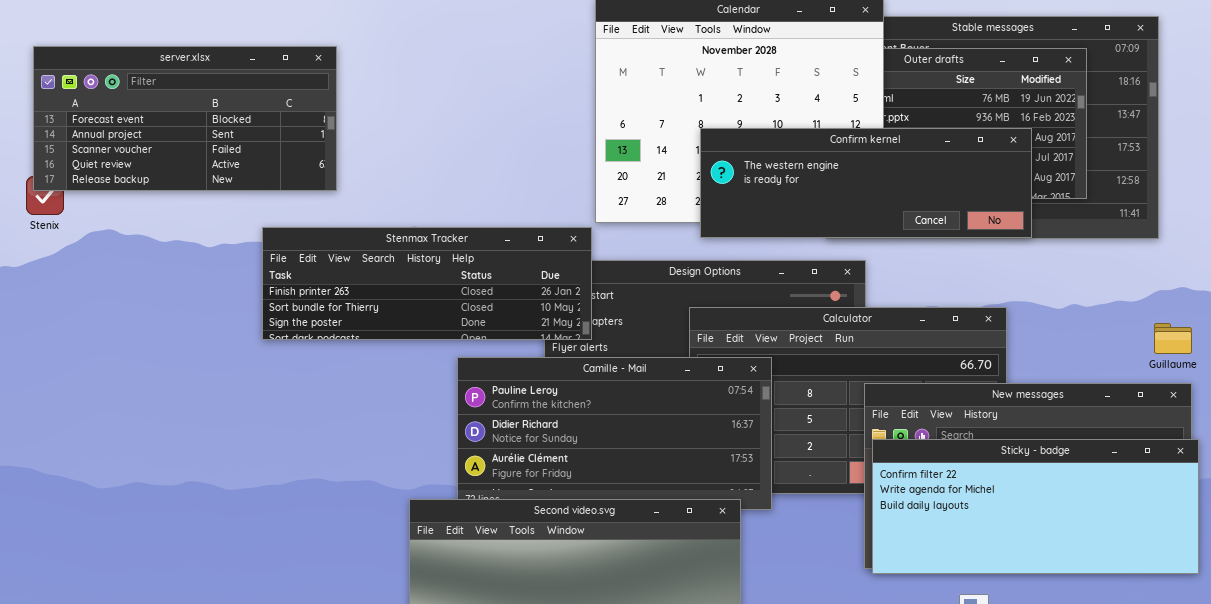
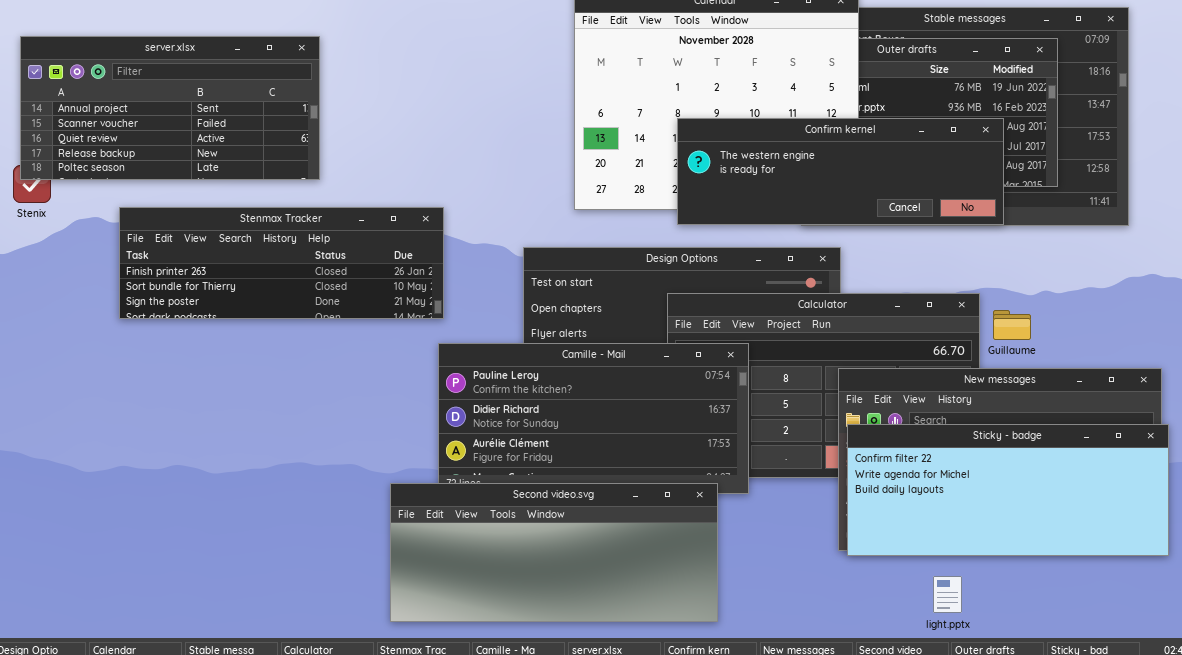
server.xlsx: [33,46,337,191] -> [20,36,320,180], scrolled down 1 row
Stenmax Tracker: [262,227,592,340] -> [119,207,444,319], moved
Guillaume: [1154,323,1192,354] -> [993,310,1031,340], moved

